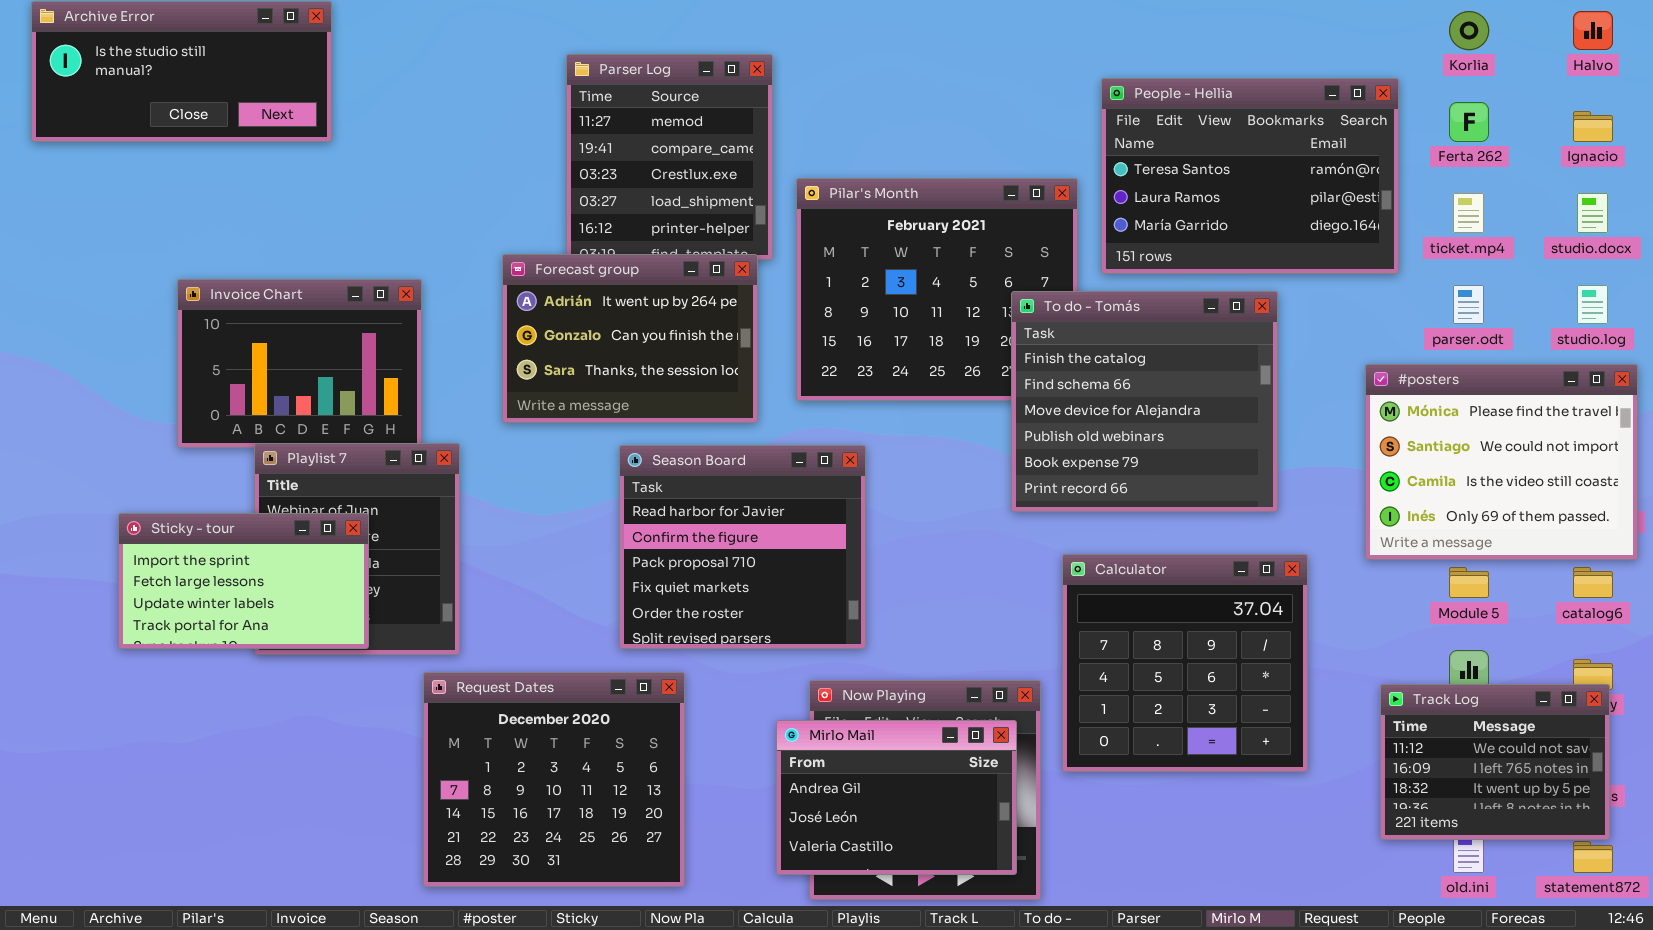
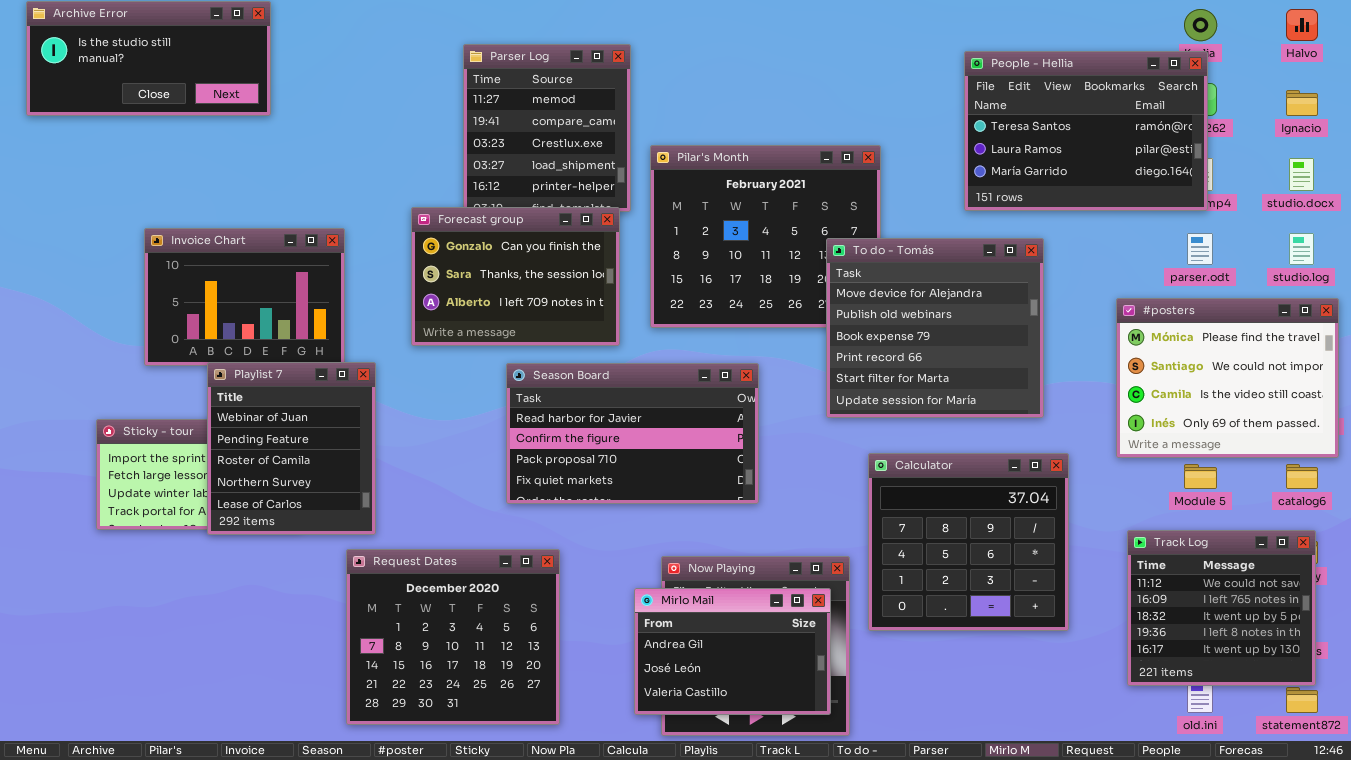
People - Hellia: [1101,78,1399,274] -> [964,51,1208,211], moved
Forecast group: [502,254,758,423] -> [411,207,620,346], scrolled down 1 row
To do - Tomás: [1011,291,1278,512] -> [826,238,1044,418], scrolled down 2 rows
Playlist 7: [254,443,460,655] -> [207,362,376,535], raised
Season Board: [619,445,866,649] -> [506,363,759,504], resized
Track Log: [1380,684,1610,840] -> [1127,530,1316,686], resized

